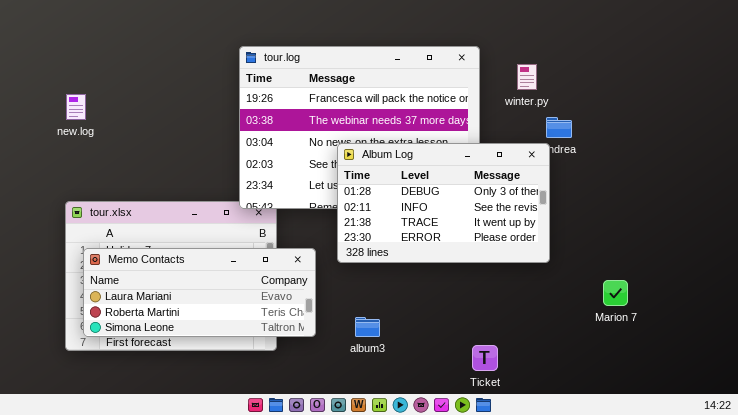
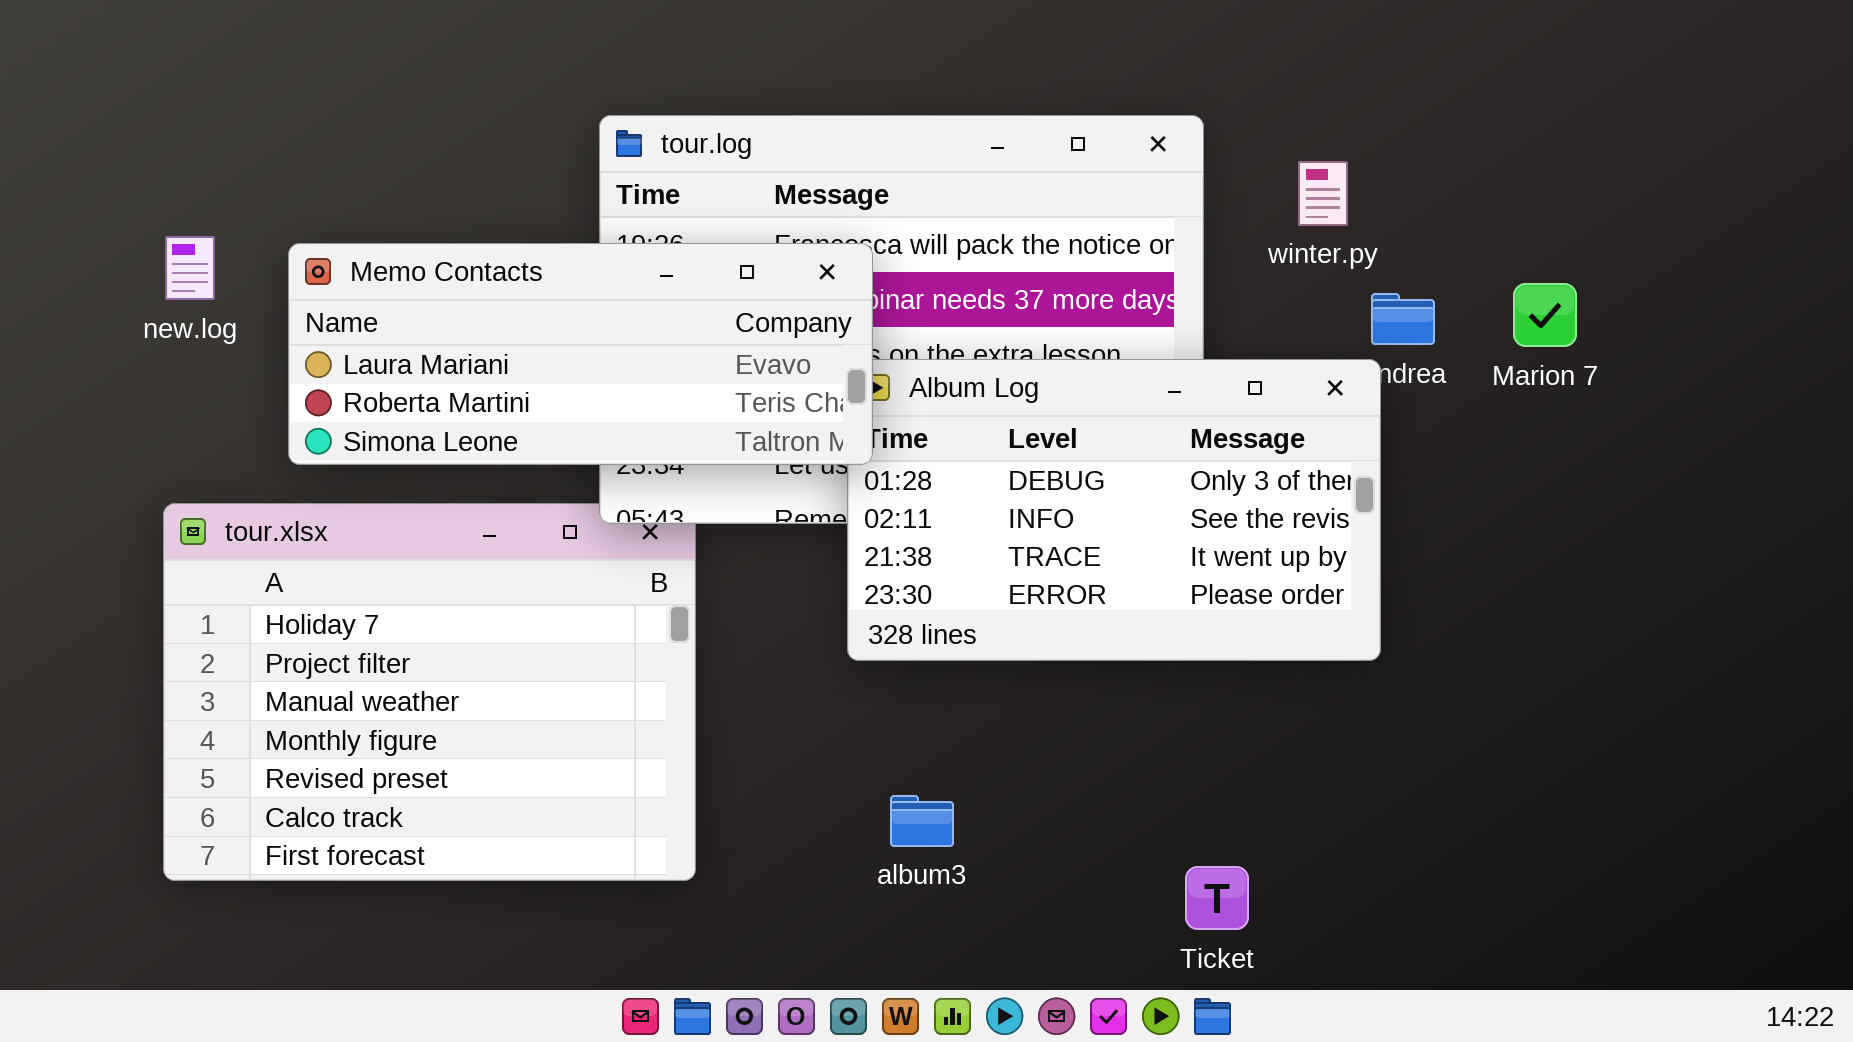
Memo Contacts: [83,248,316,337] -> [288,243,873,465], moved
Marion 7: [603,280,628,306] -> [1513,283,1577,347], moved

